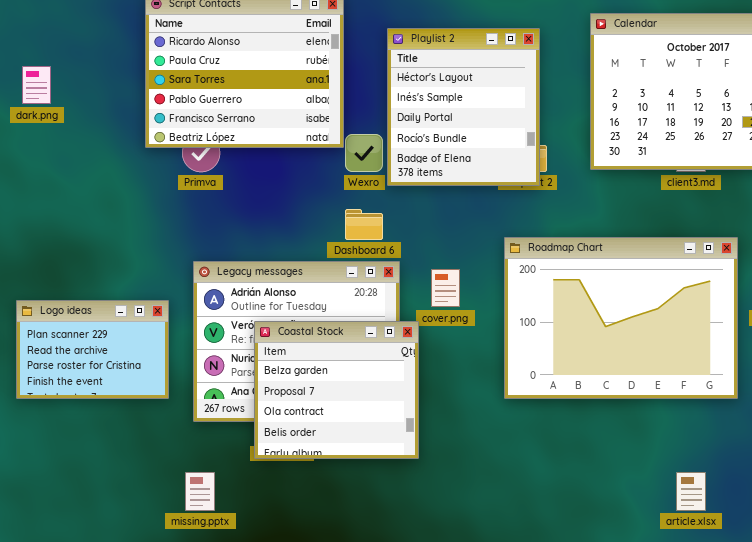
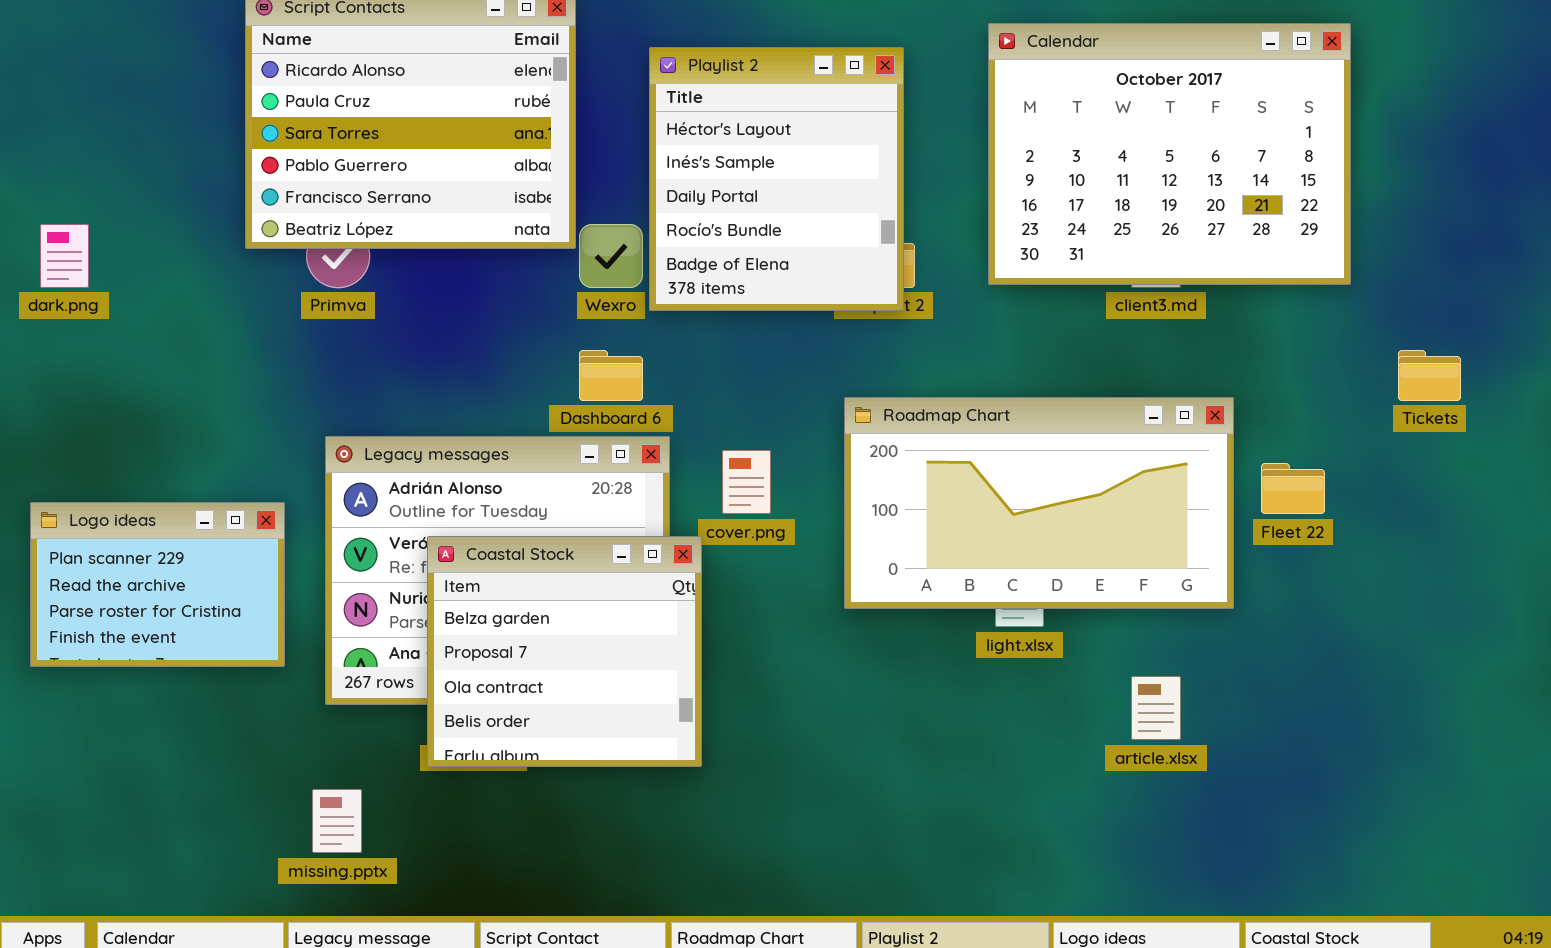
dark.png: [22,66,51,104] -> [40,224,89,288], moved
Roadmap Chart: [504,237,738,399] -> [844,397,1234,609], resized
article.xlsx: [676,472,706,511] -> [1131,676,1181,740], moved

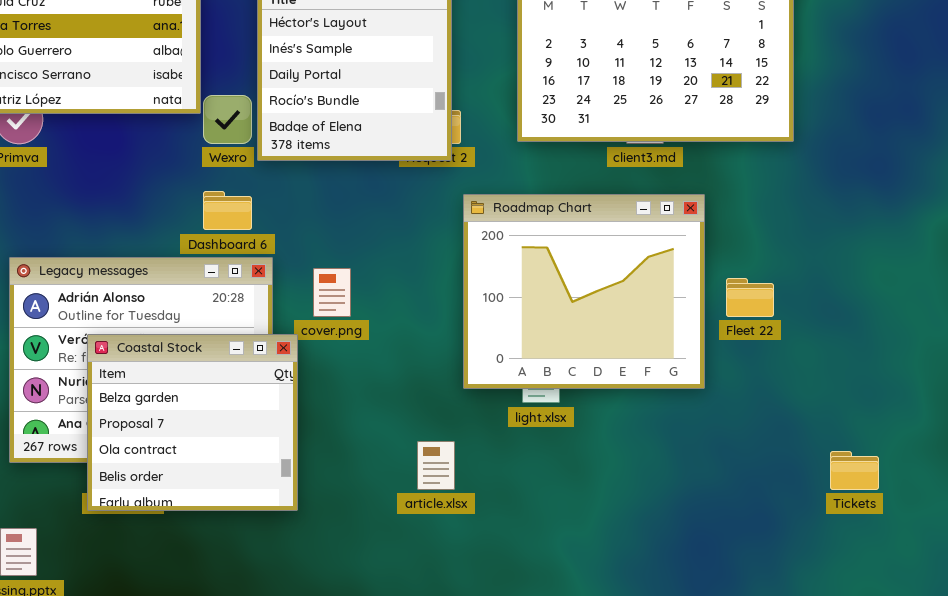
Tickets: [1398,350,1461,401] -> [830,451,879,490], moved
Roadmap Chart: [844,397,1234,609] -> [463,194,705,389], resized
article.xlsx: [1131,676,1181,740] -> [417,441,455,490], moved

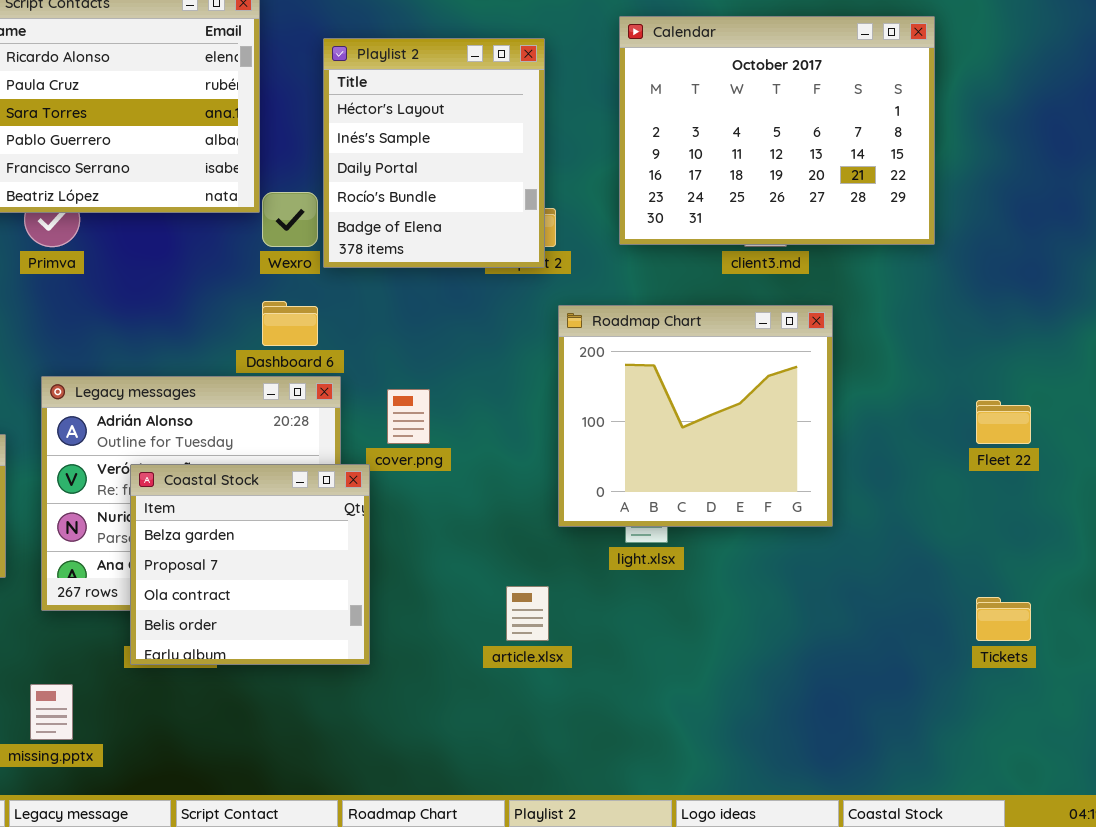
Fleet 22: [726,278,774,317] -> [976,400,1031,444], moved

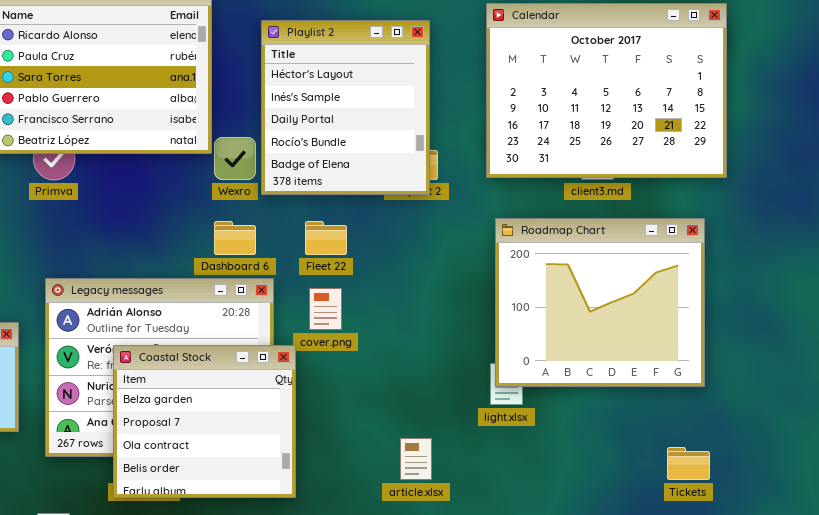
Roadmap Chart: [558,305,833,527] -> [495,218,705,387], moved
Fleet 22: [976,400,1031,444] -> [305,221,347,255], moved
Tickets: [976,597,1031,641] -> [667,447,710,480], moved

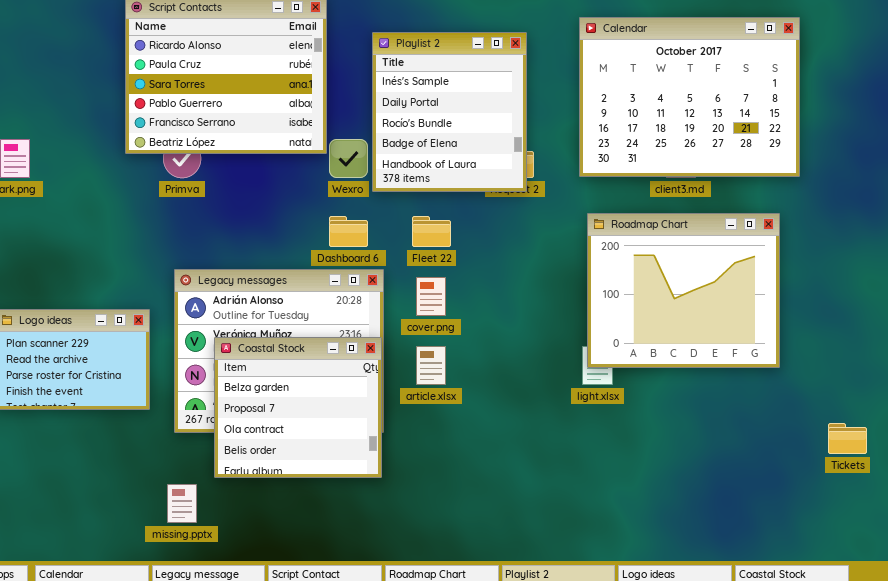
Playlist 2: [261,20,430,195] -> [372,32,527,192], scrolled down 1 row
Coastal Stock: [113,345,296,498] -> [214,337,382,478], moved
article.xlsx: [400,438,432,480] -> [416,346,446,385], moved
Tickets: [667,447,710,480] -> [828,423,867,454], moved

